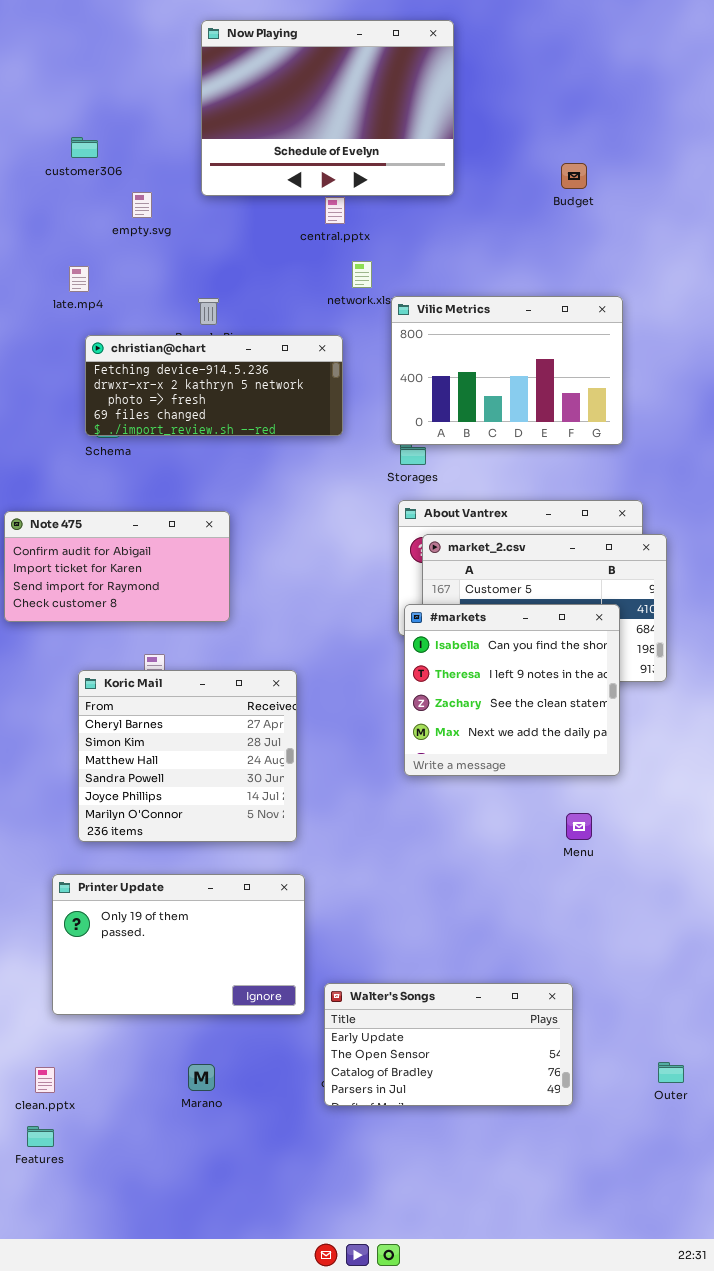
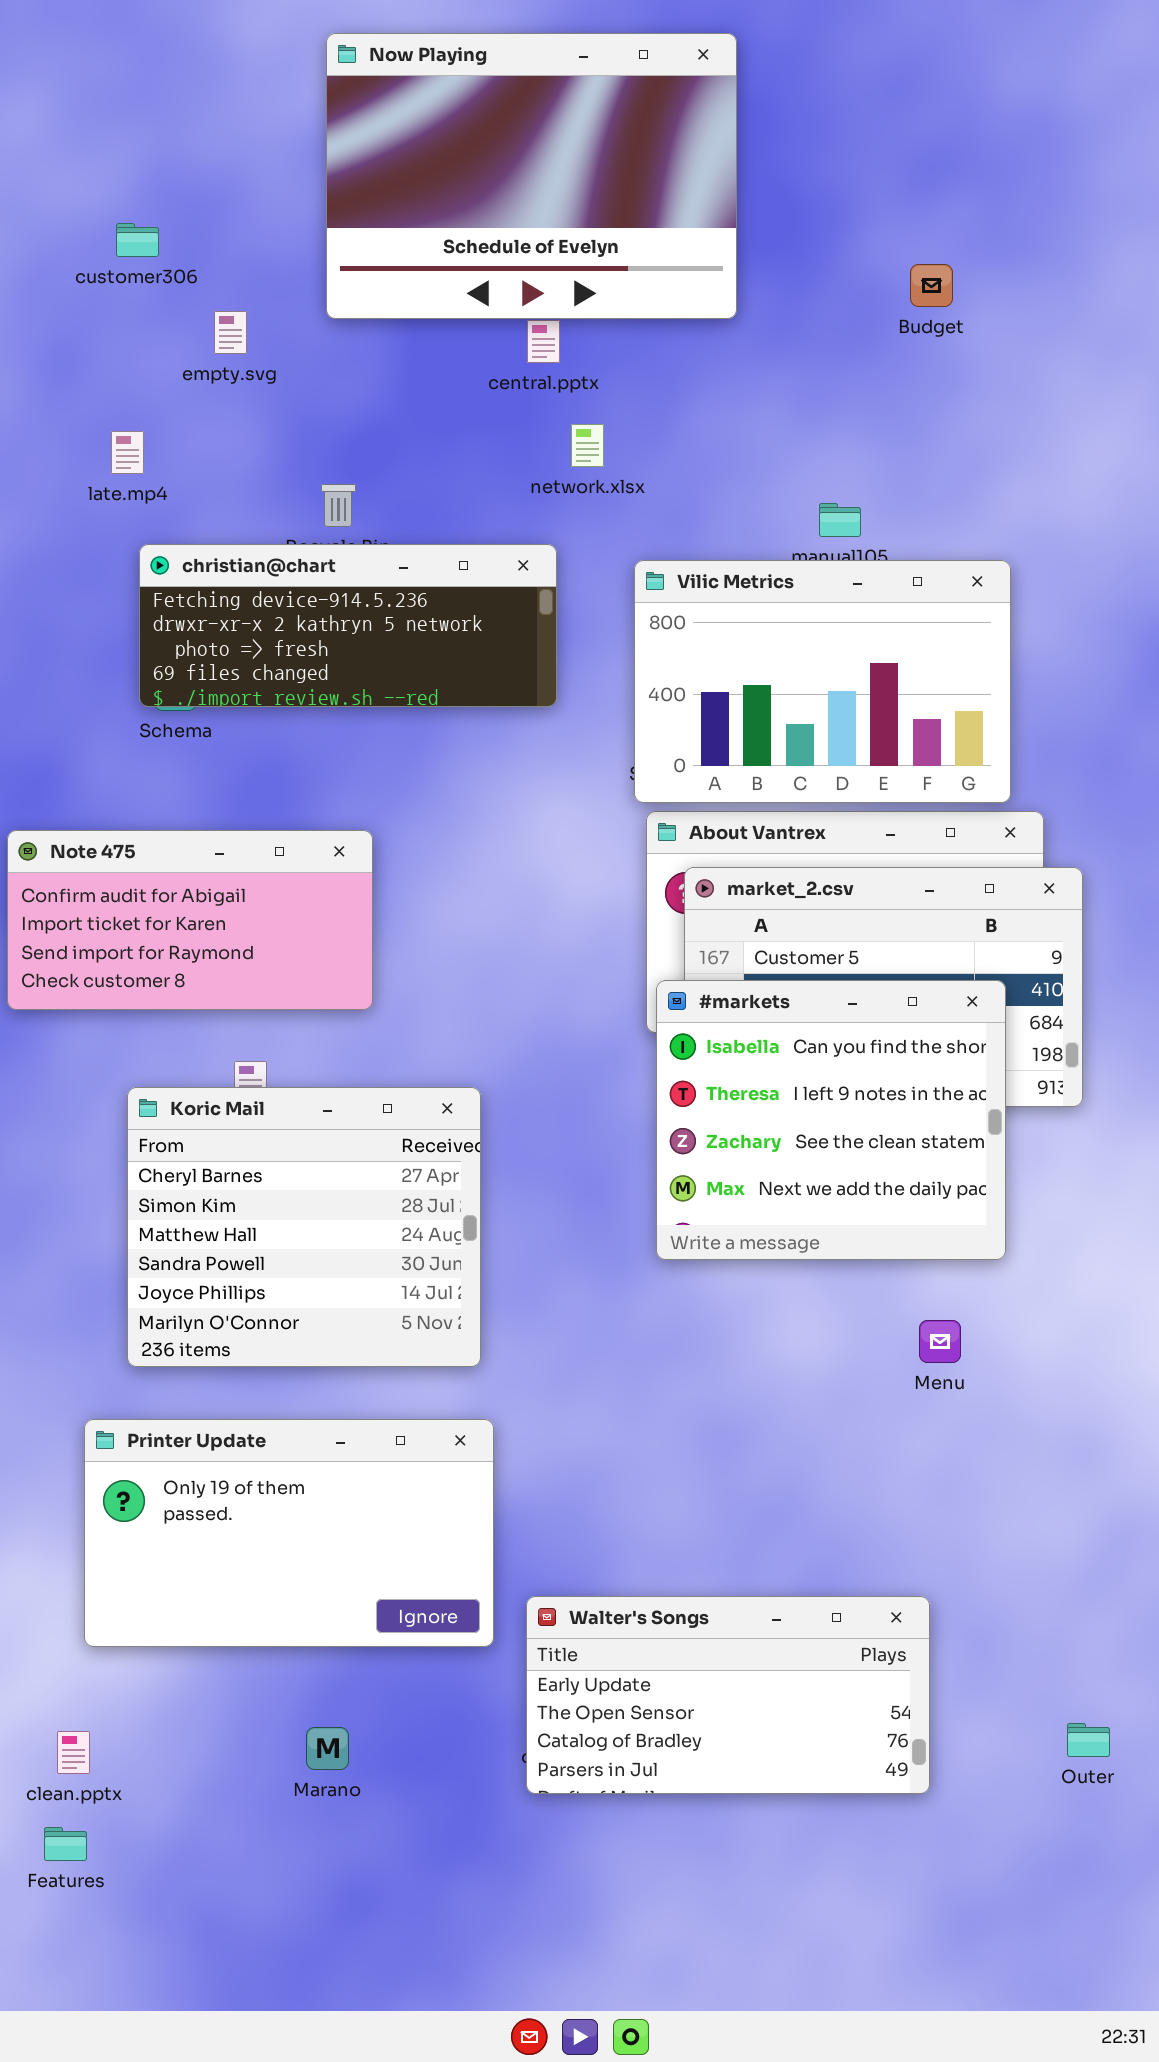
Vilic Metrics: [391,296,623,445] -> [634,560,1011,803], moved

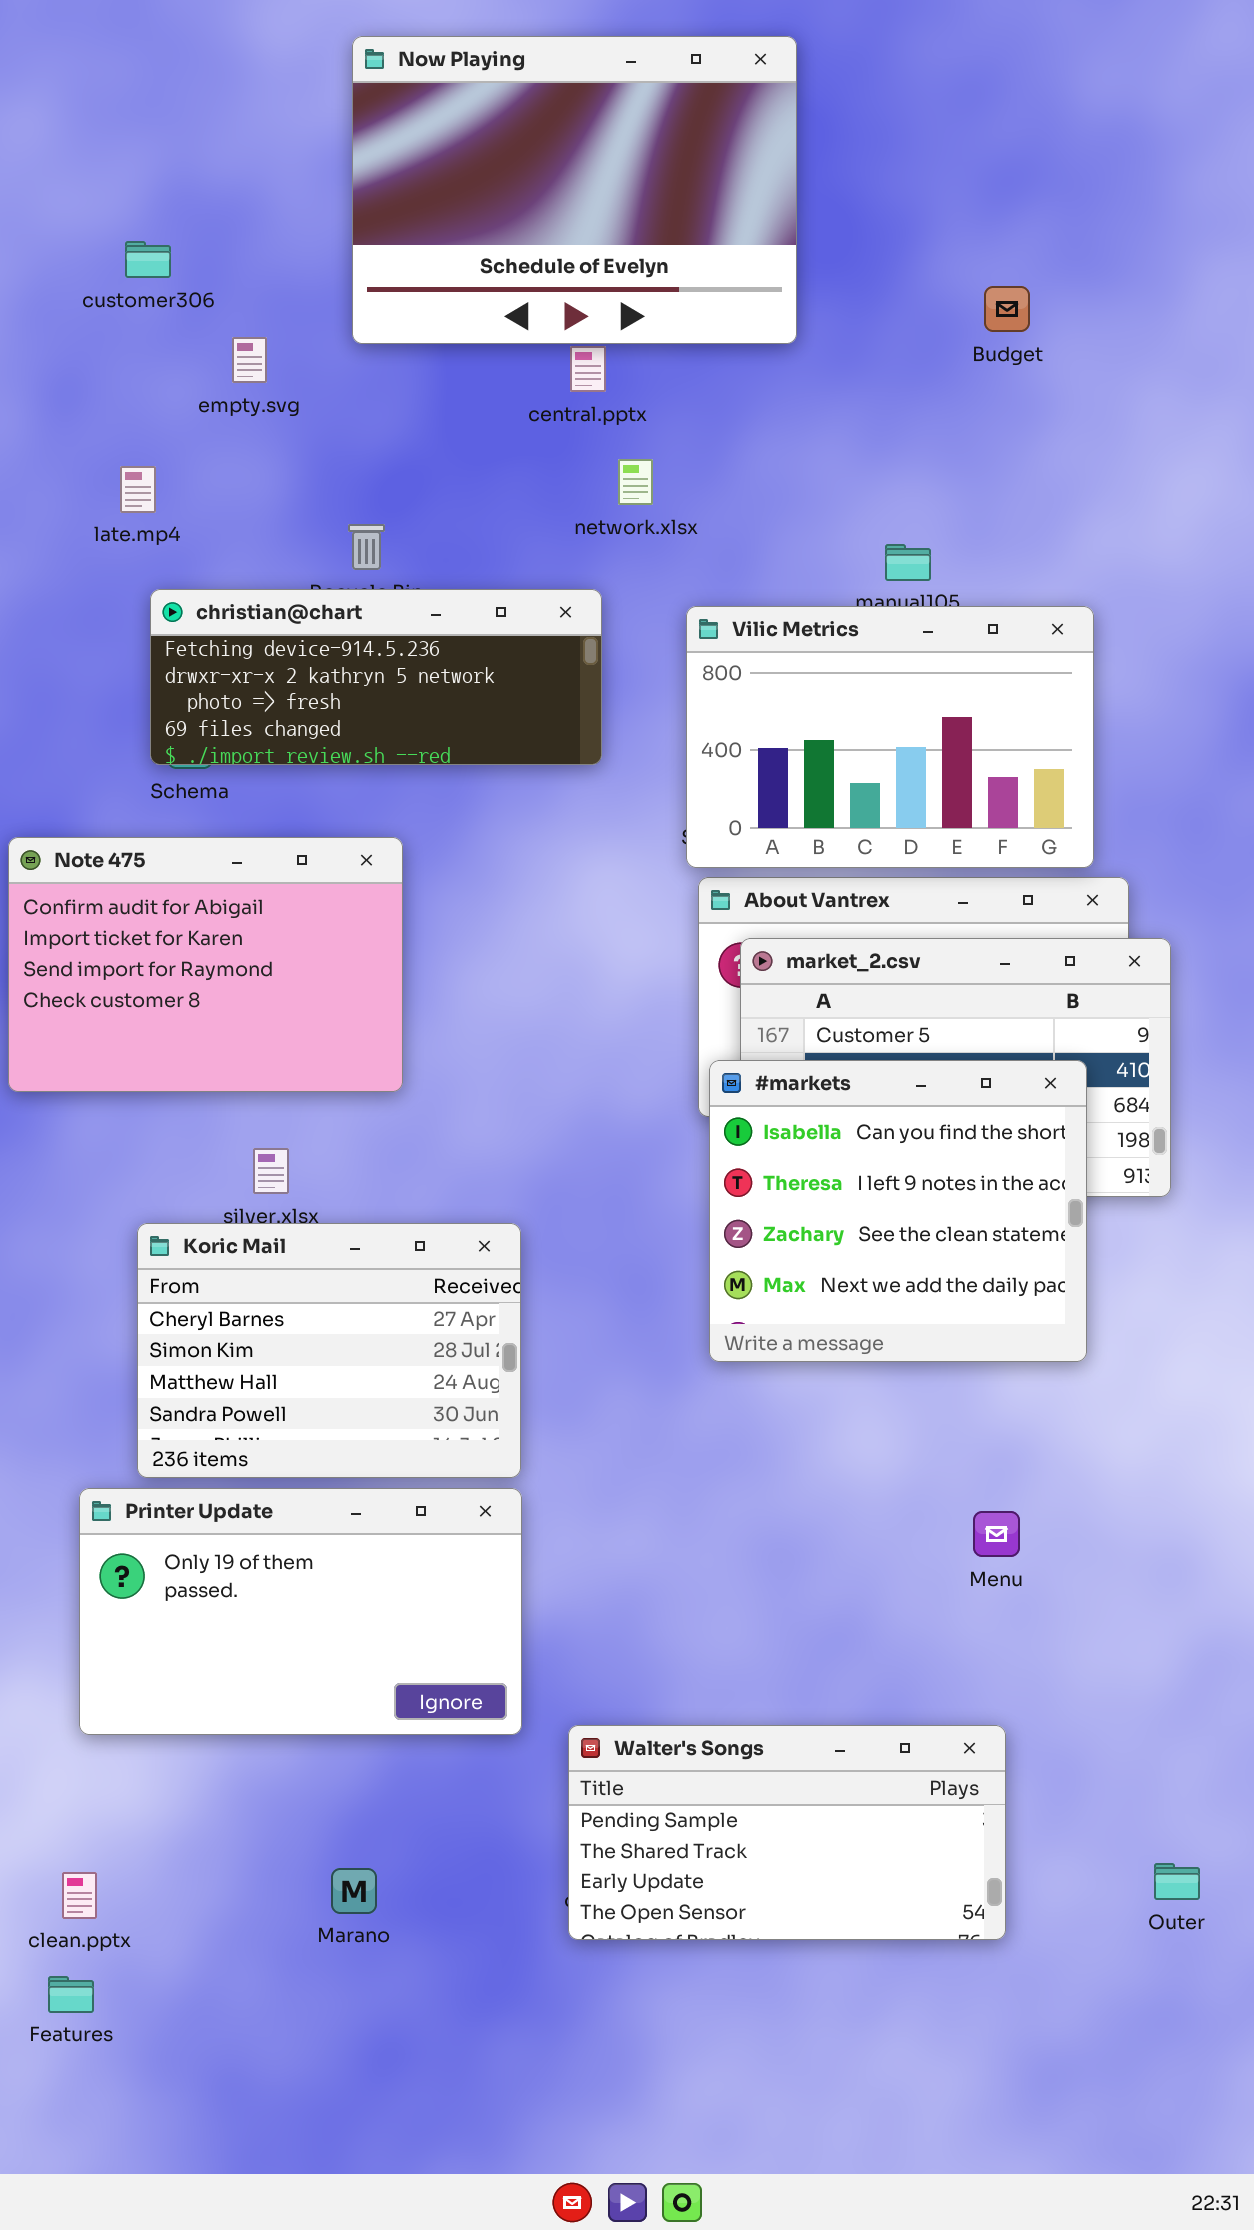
Note 475: [7,830,373,1010] -> [8,837,403,1092], resized
Koric Mail: [127,1087,481,1367] -> [137,1223,521,1478], resized
Menu: [919,1320,961,1363] -> [973,1511,1020,1557], moved
Printer Update: [84,1419,494,1647] -> [79,1488,522,1735], moved
Walter's Songs: [526,1596,930,1794] -> [568,1725,1006,1940], scrolled up 2 rows

